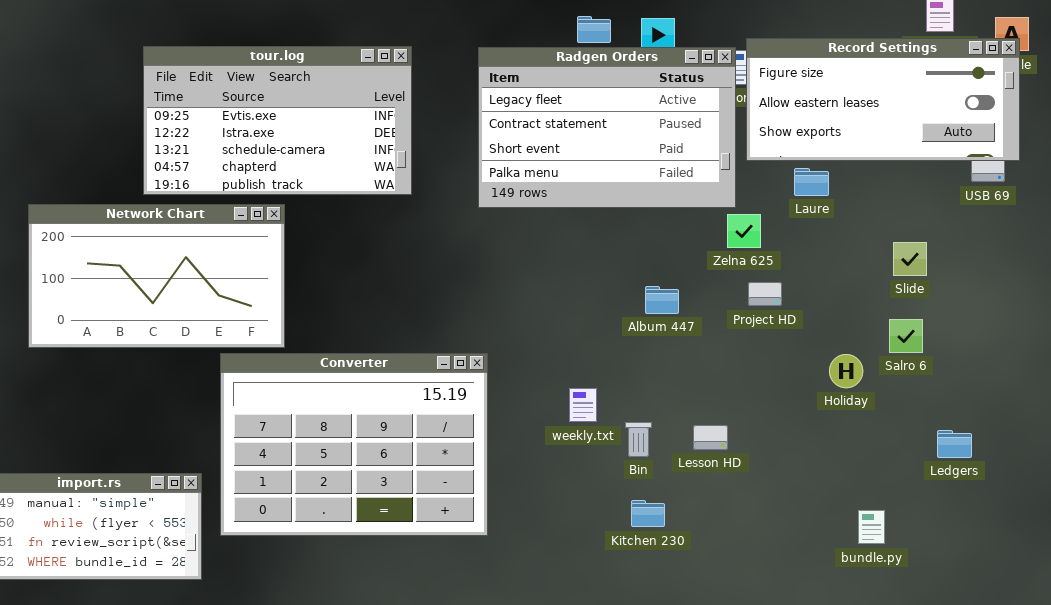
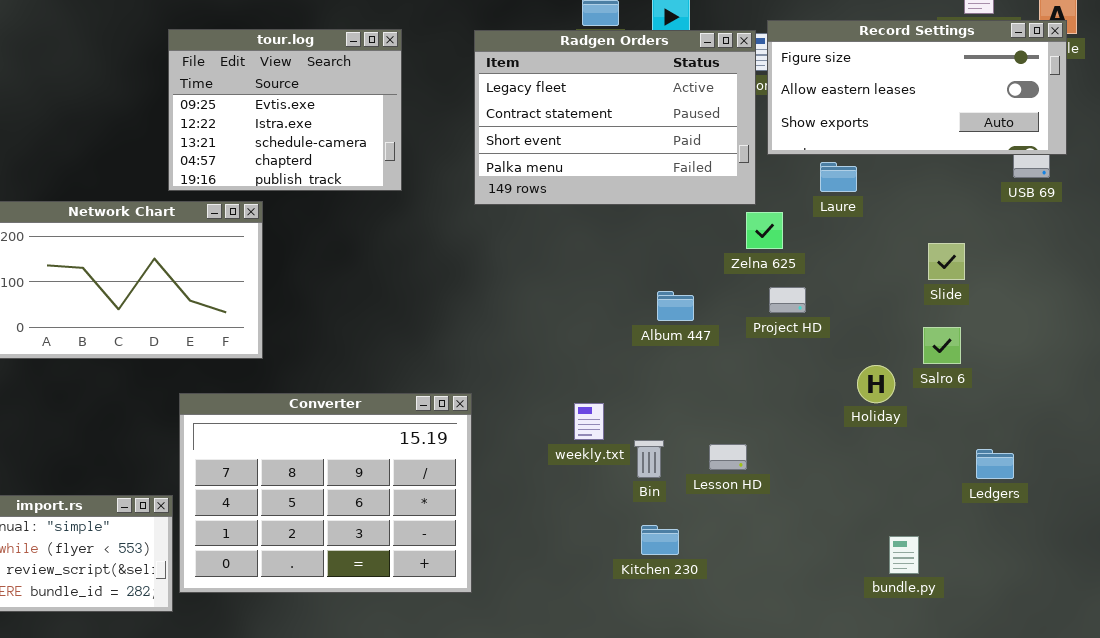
tour.log: [143,46,412,195] -> [168,29,402,191], resized
Converter: [220,353,488,536] -> [179,393,472,593], moved

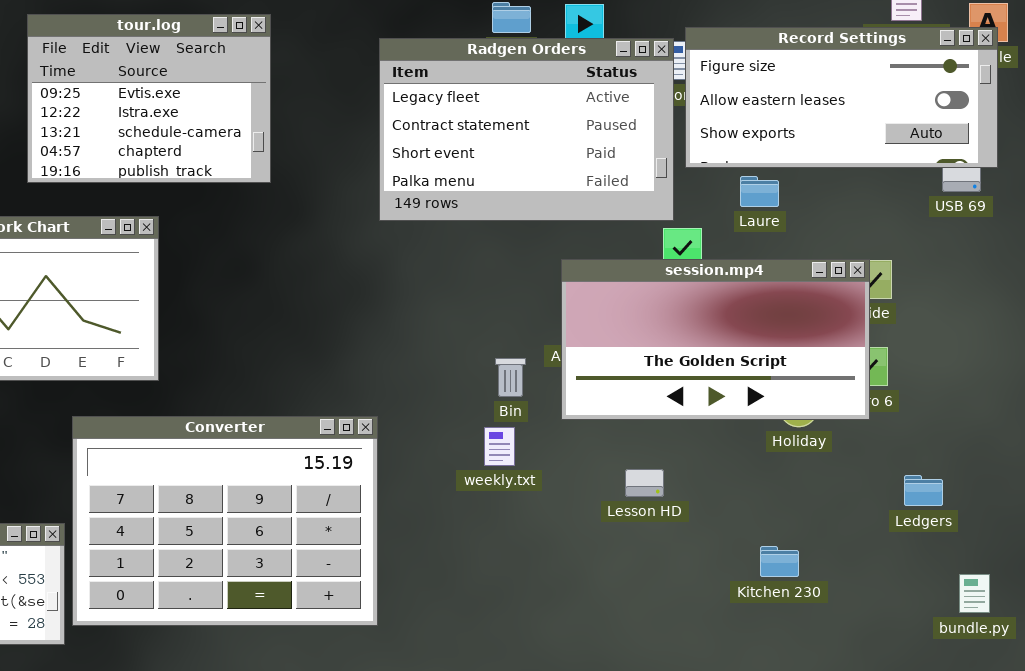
tour.log: [168,29,402,191] -> [27,14,271,183], moved
session.mp4: none -> [561,259,870,420], opened
Bin: [634,440,664,478] -> [495,358,526,397], moved
Kitchen 230: [641,525,679,555] -> [760,546,799,577], moved
bundle.py: [889,536,919,574] -> [959,574,990,613], moved

